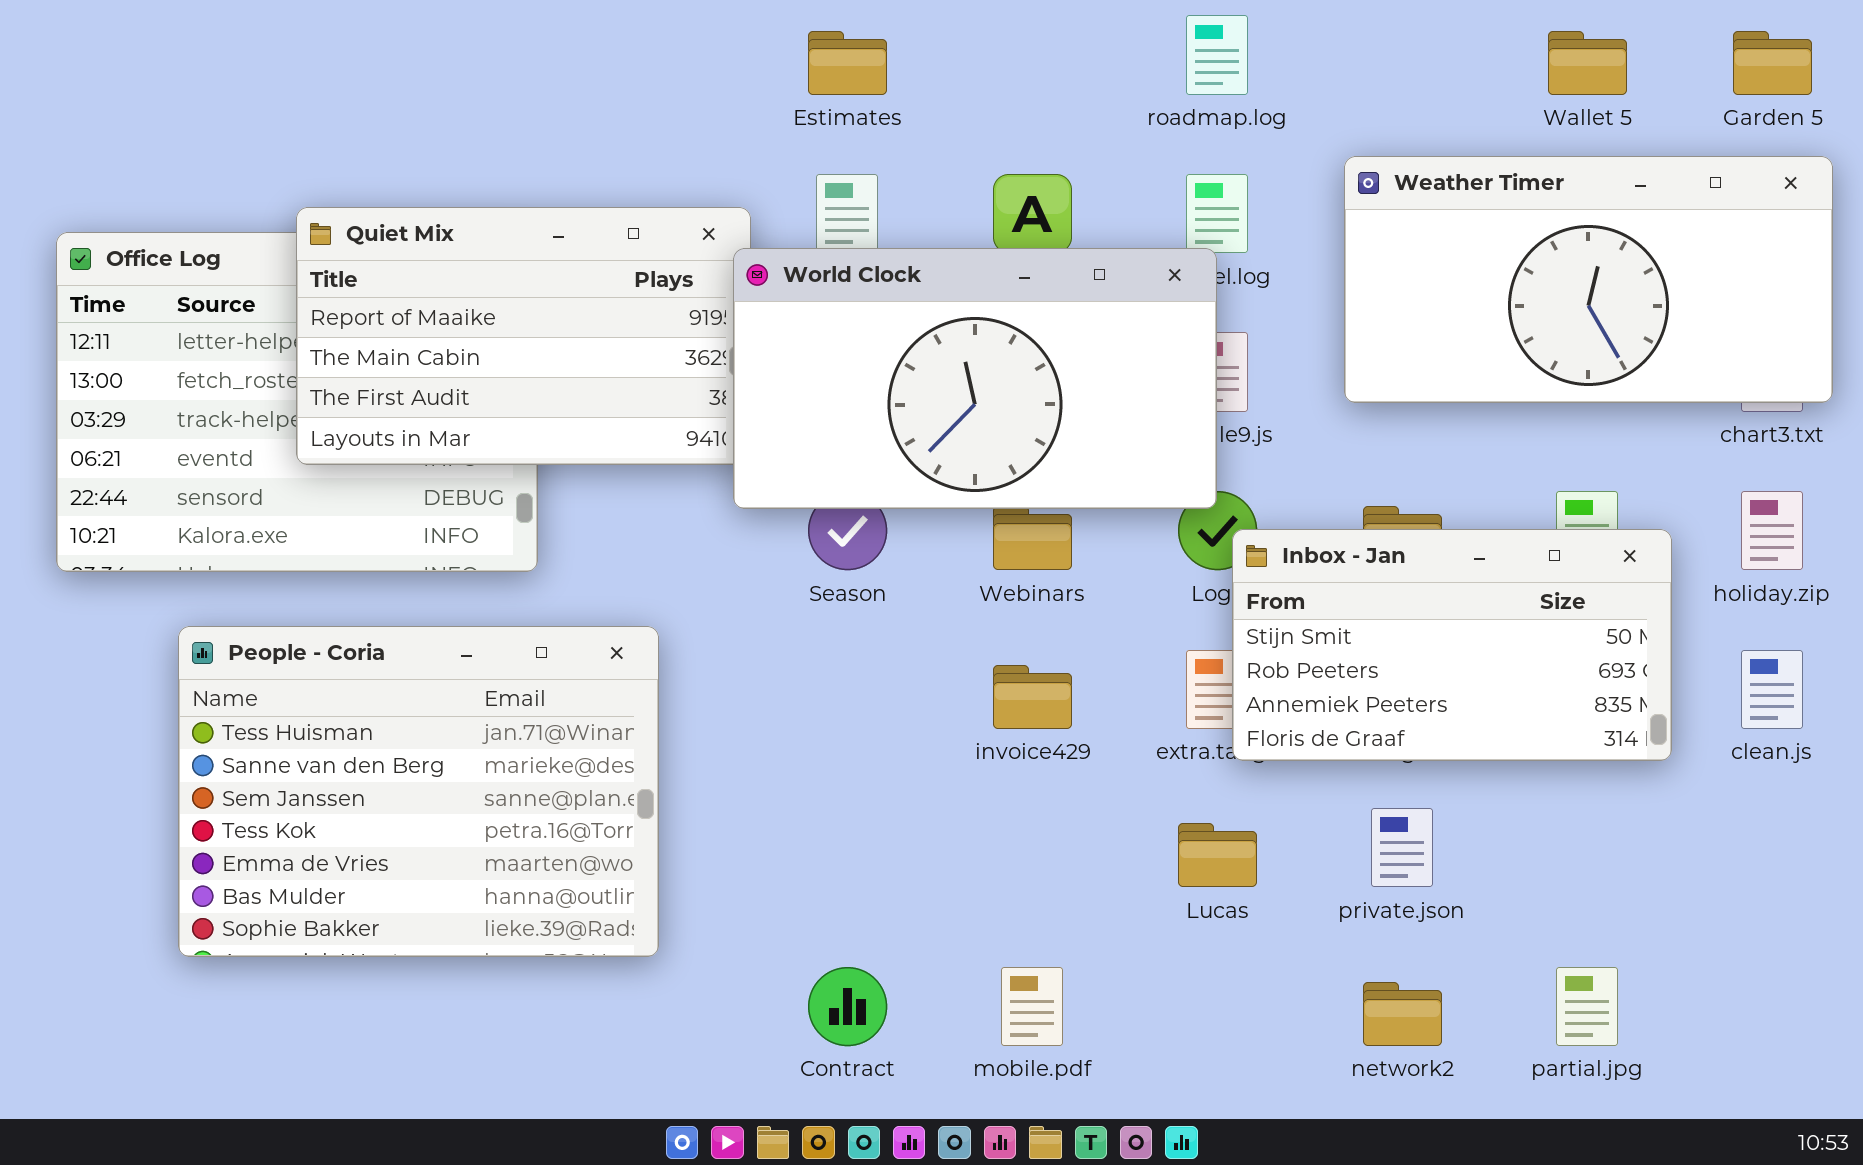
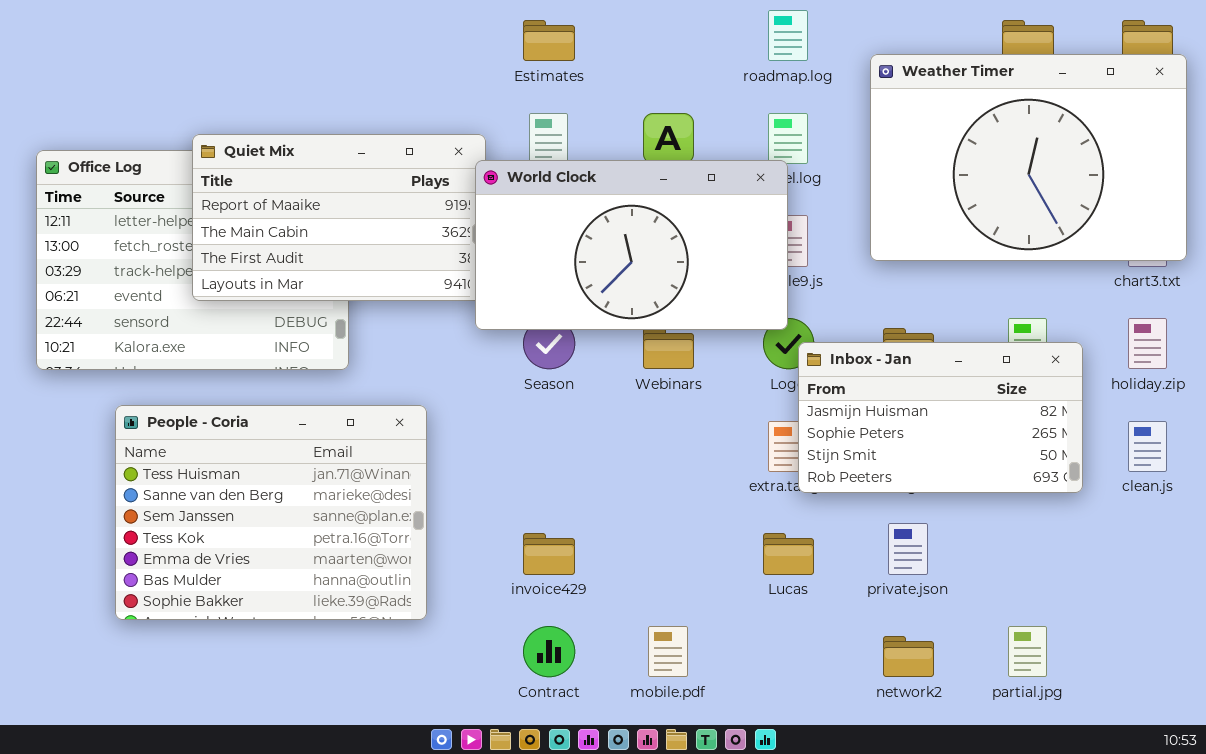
Weather Timer: [1344,156,1833,403] -> [870,54,1187,261], resized
Inbox - Jan: [1232,529,1672,761] -> [798,342,1083,493], scrolled up 2 rows
invoice429: [993,665,1072,729] -> [523,533,575,575], moved

